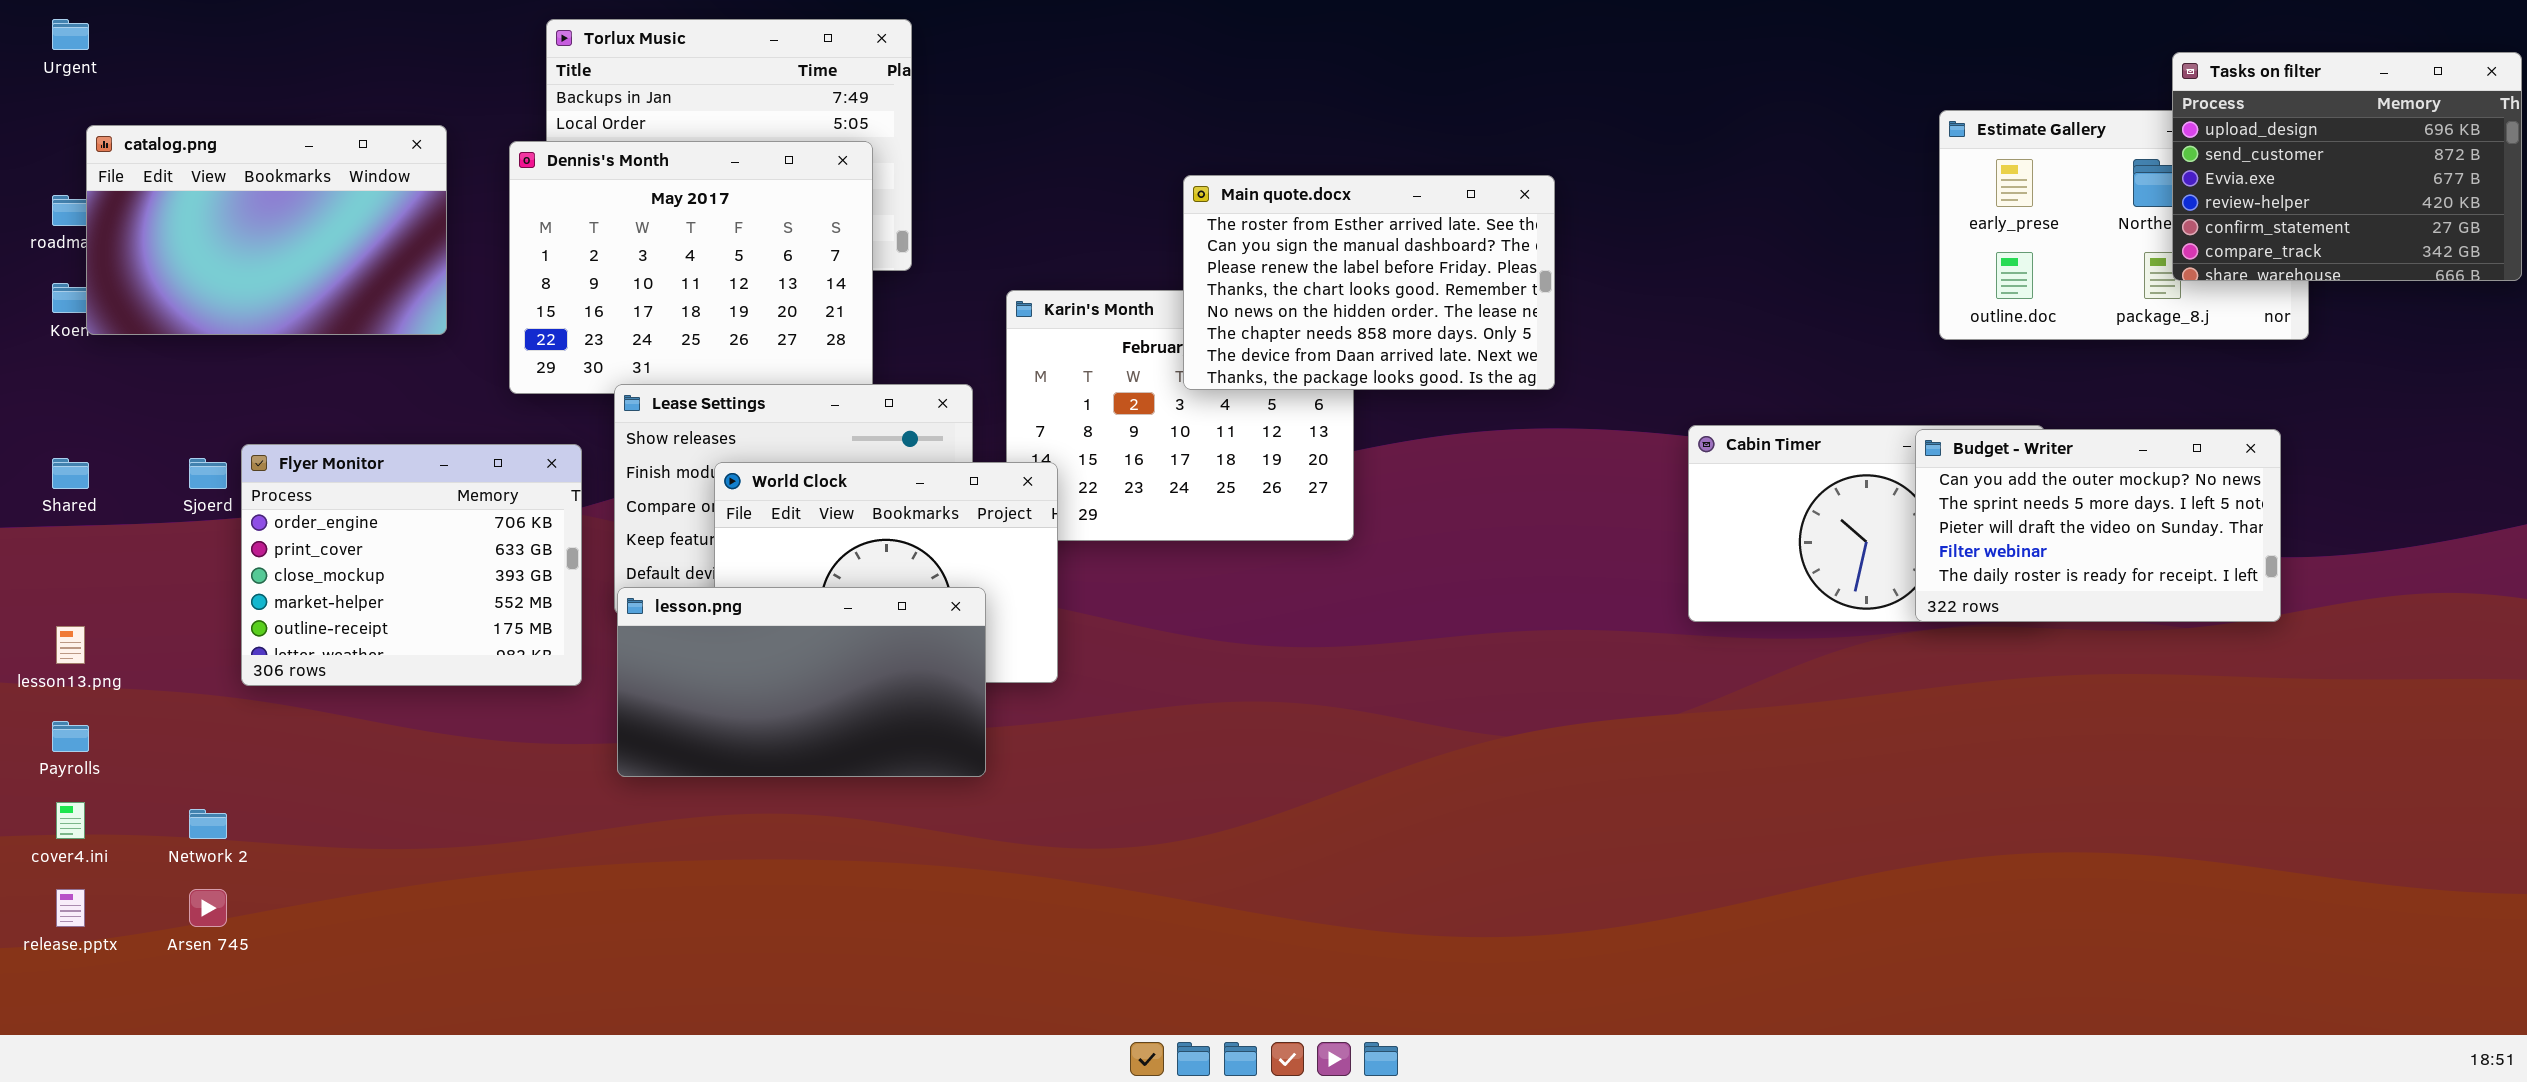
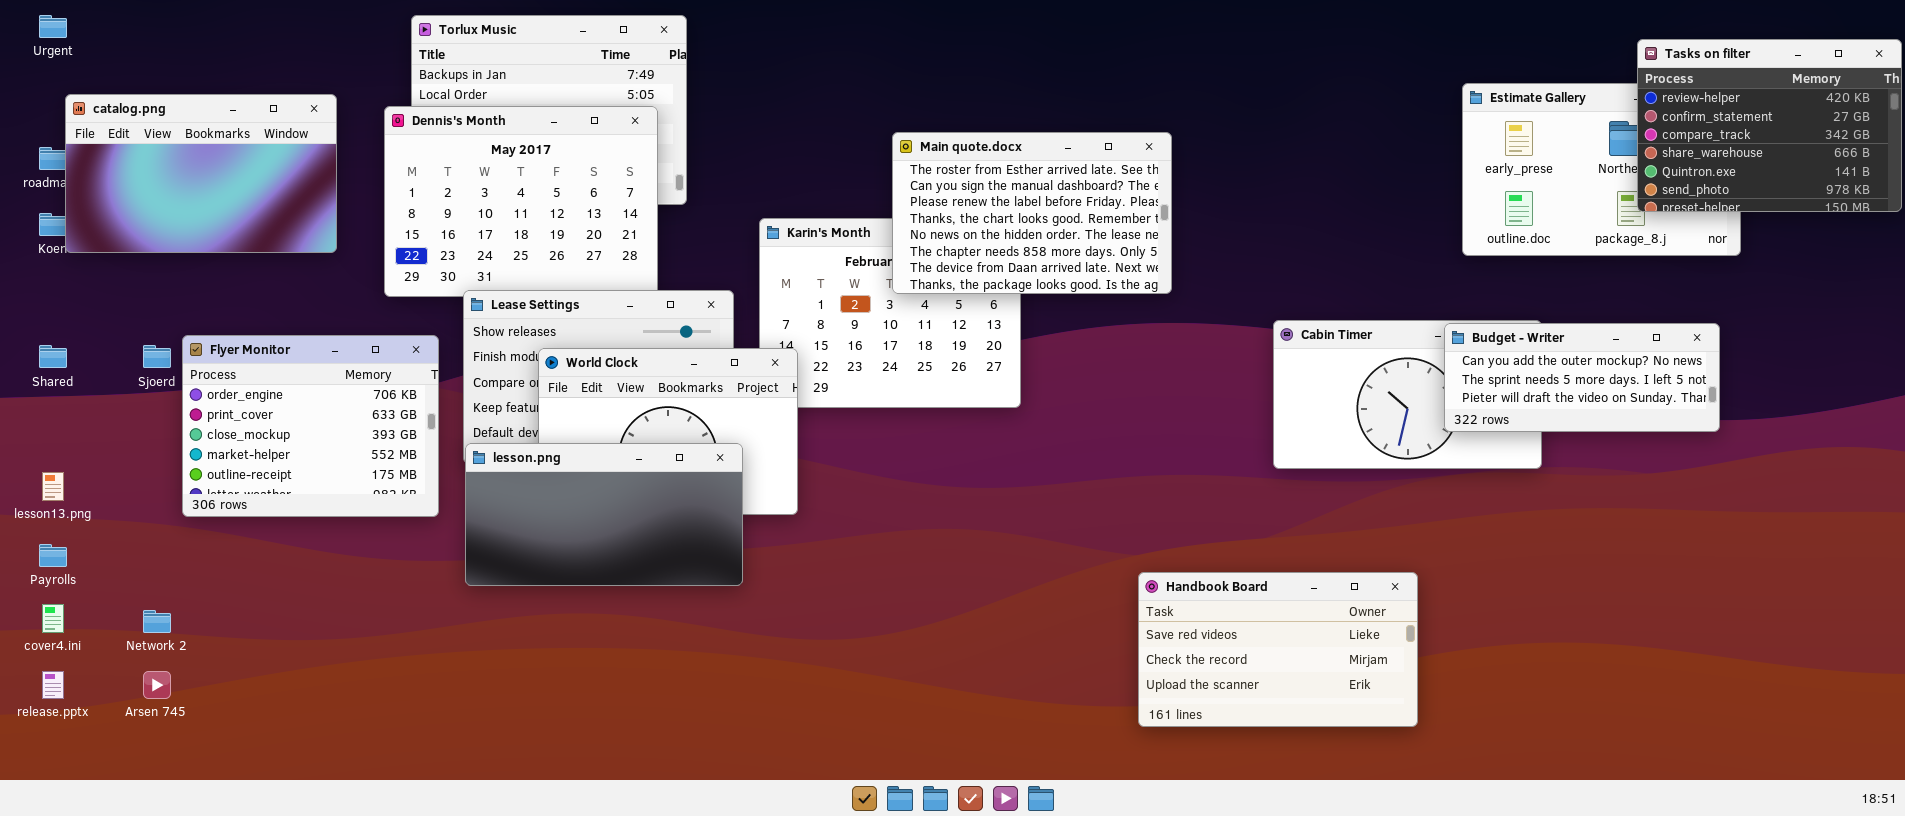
Tasks on filter: [2172,52,2522,281] -> [1637,39,1902,212], scrolled down 3 rows
Budget - Writer: [1915,429,2281,622] -> [1444,323,1720,432], resized
Handbook Board: none -> [1138,572,1418,727], opened

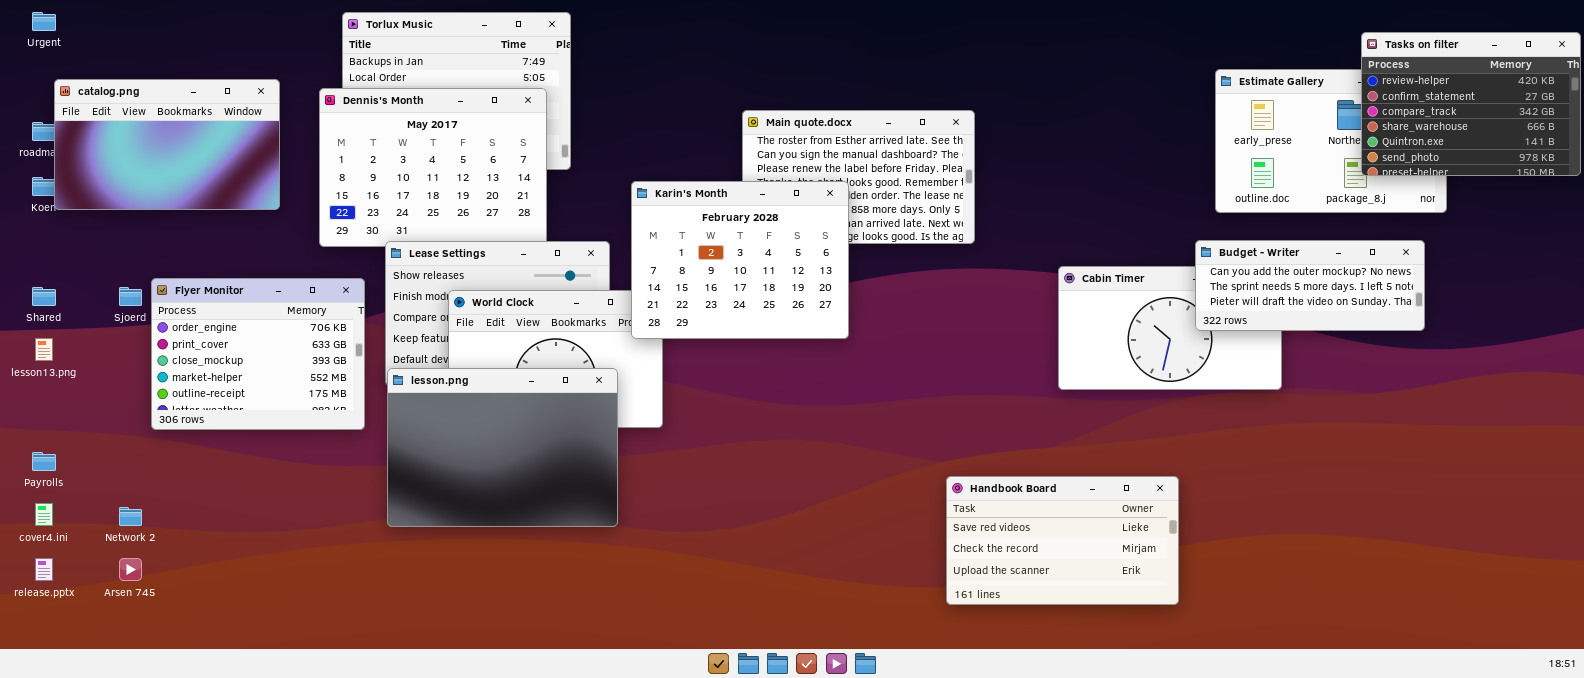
Karin's Month: [759,218,1021,408] -> [631,181,849,339], raised
Budget - Writer: [1444,323,1720,432] -> [1195,240,1425,331], moved
lesson.png: [465,443,743,586] -> [387,368,618,527], resized
lesson13.png: [42,472,64,501] -> [35,338,53,361], moved

